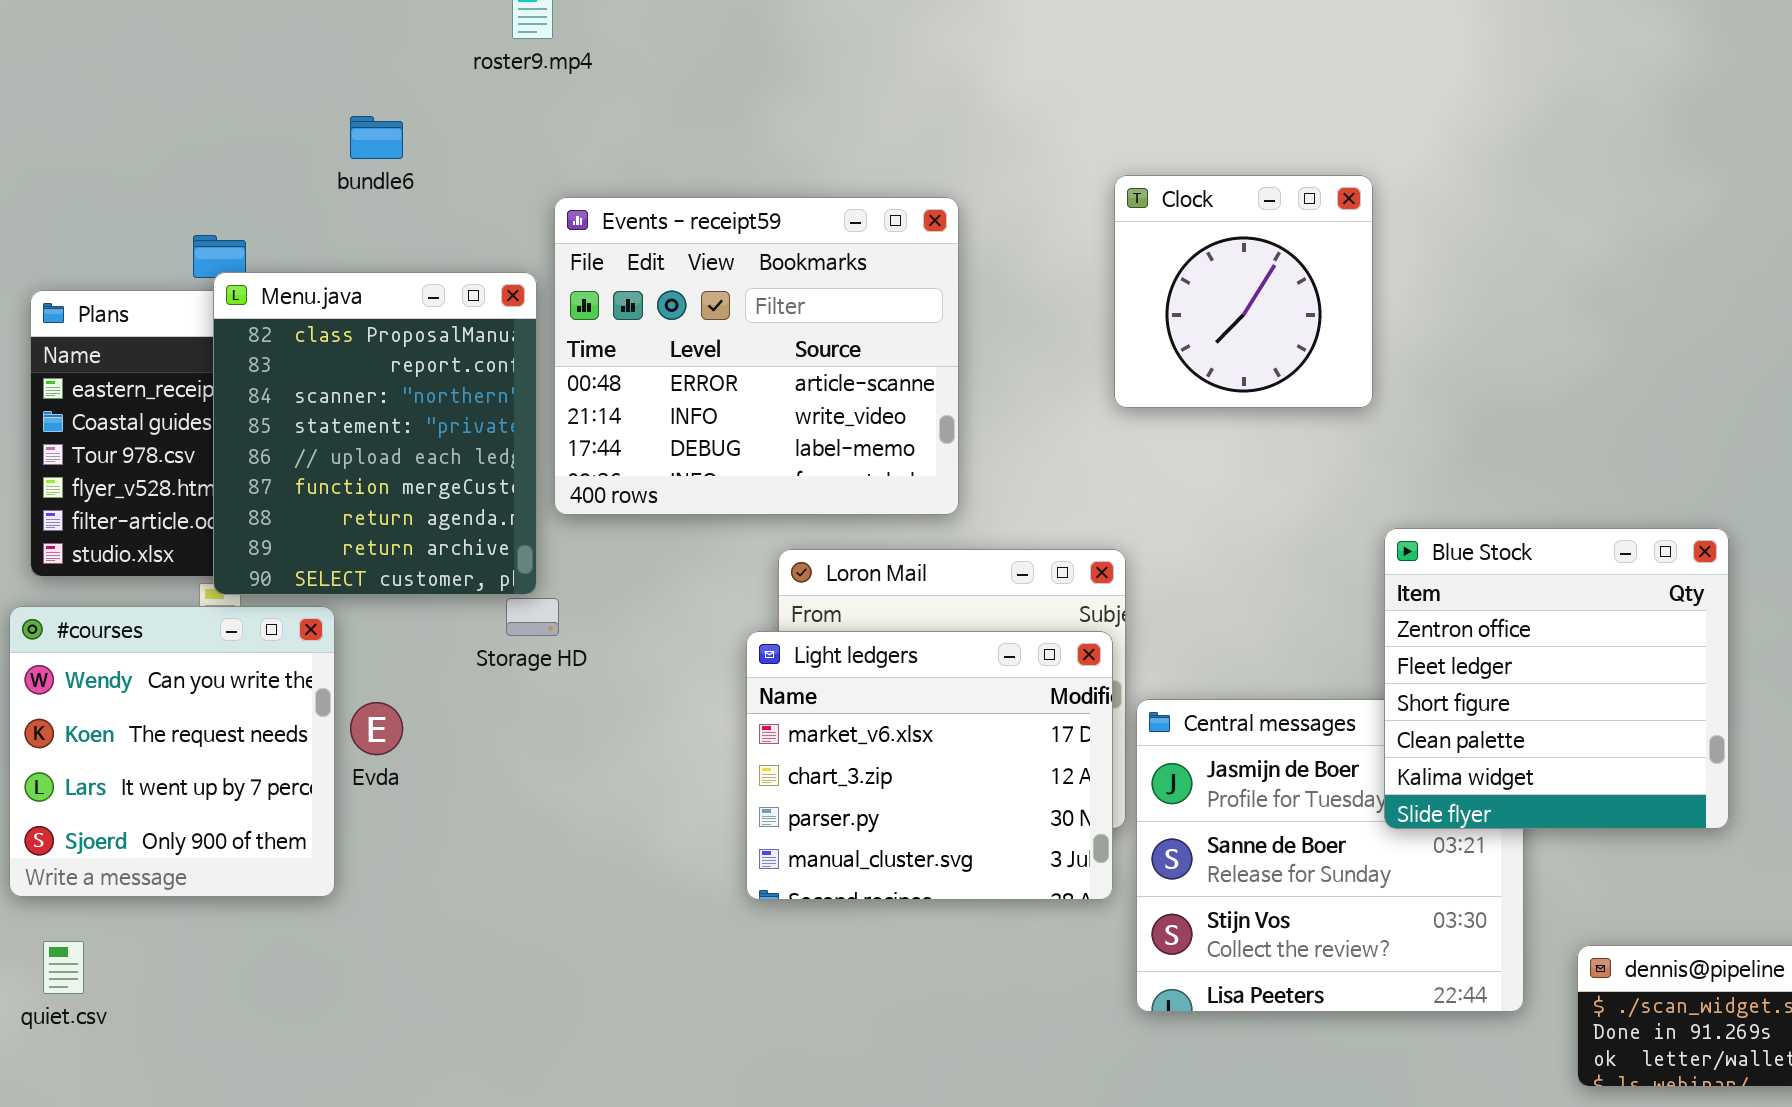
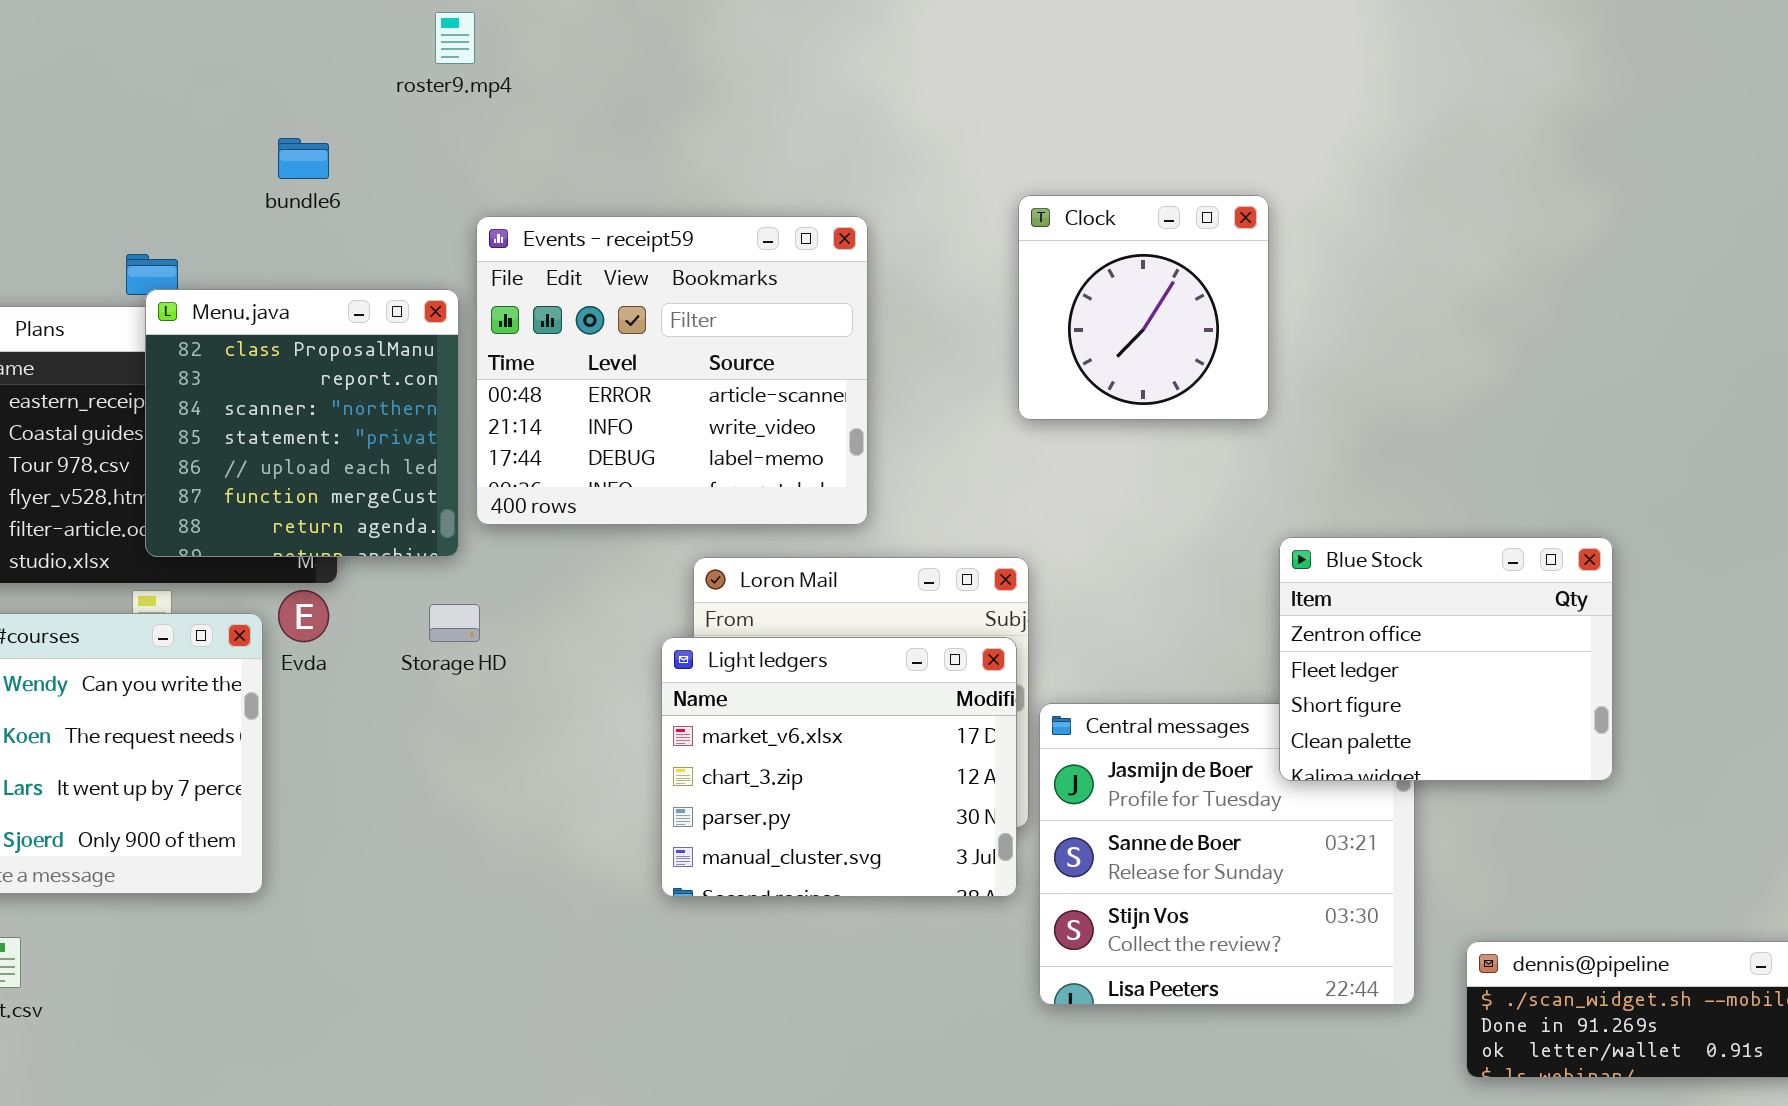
Menu.java: [213,272,537,595] -> [145,289,459,557], resized
Blue Stock: [1384,528,1729,829] -> [1279,537,1613,781], resized
Evda: [350,702,403,755] -> [278,590,329,642], moved

